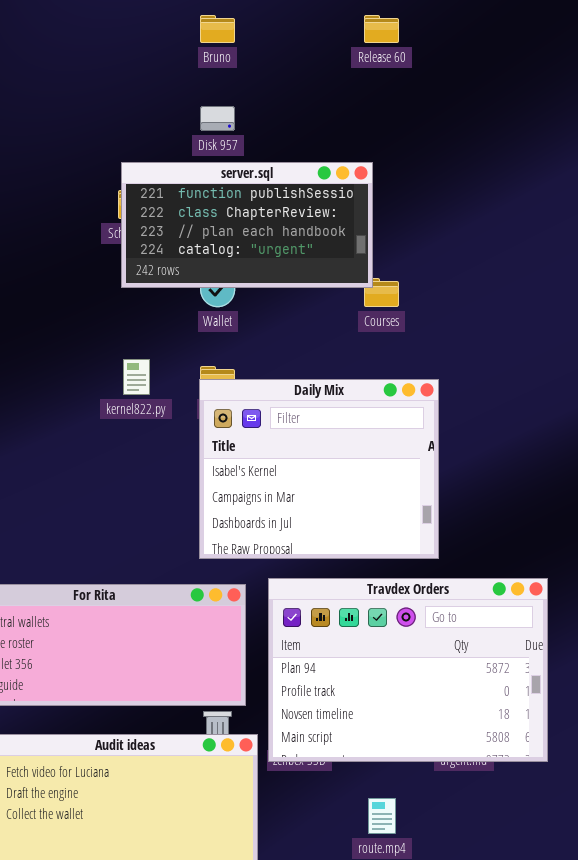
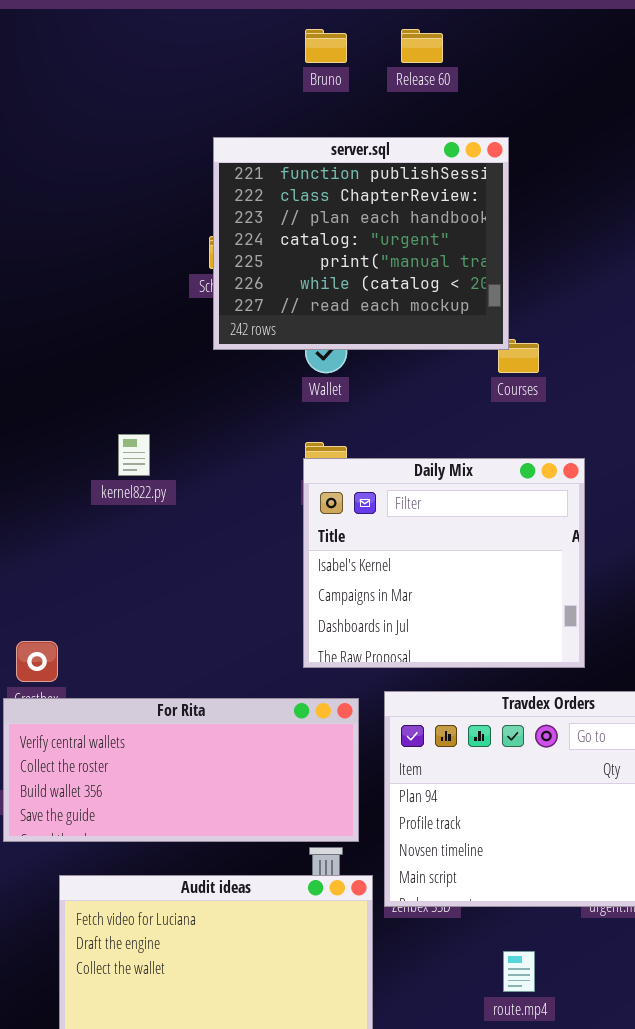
Release 60: [364,15,399,43] -> [401,29,443,63], moved
server.sql: [121,162,373,288] -> [213,137,509,350], resized
kernel822.py: [123,359,150,395] -> [118,434,150,476], moved

